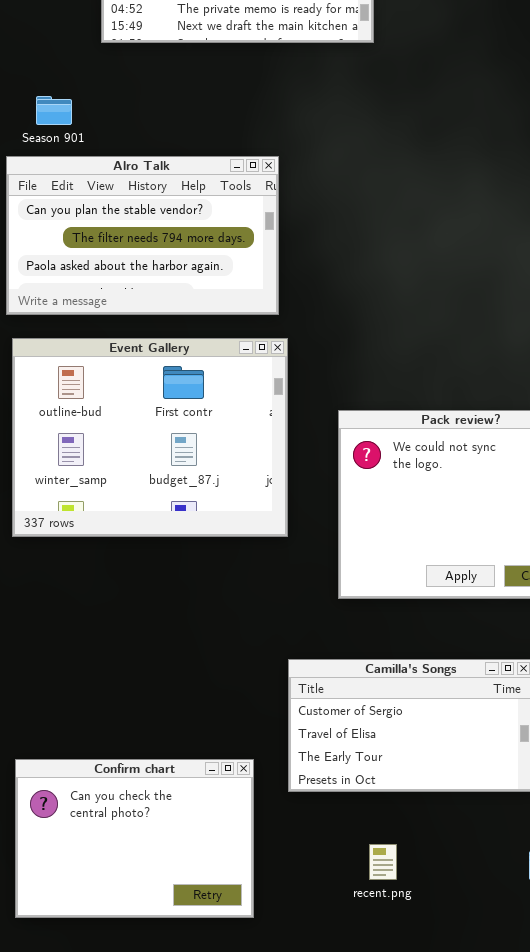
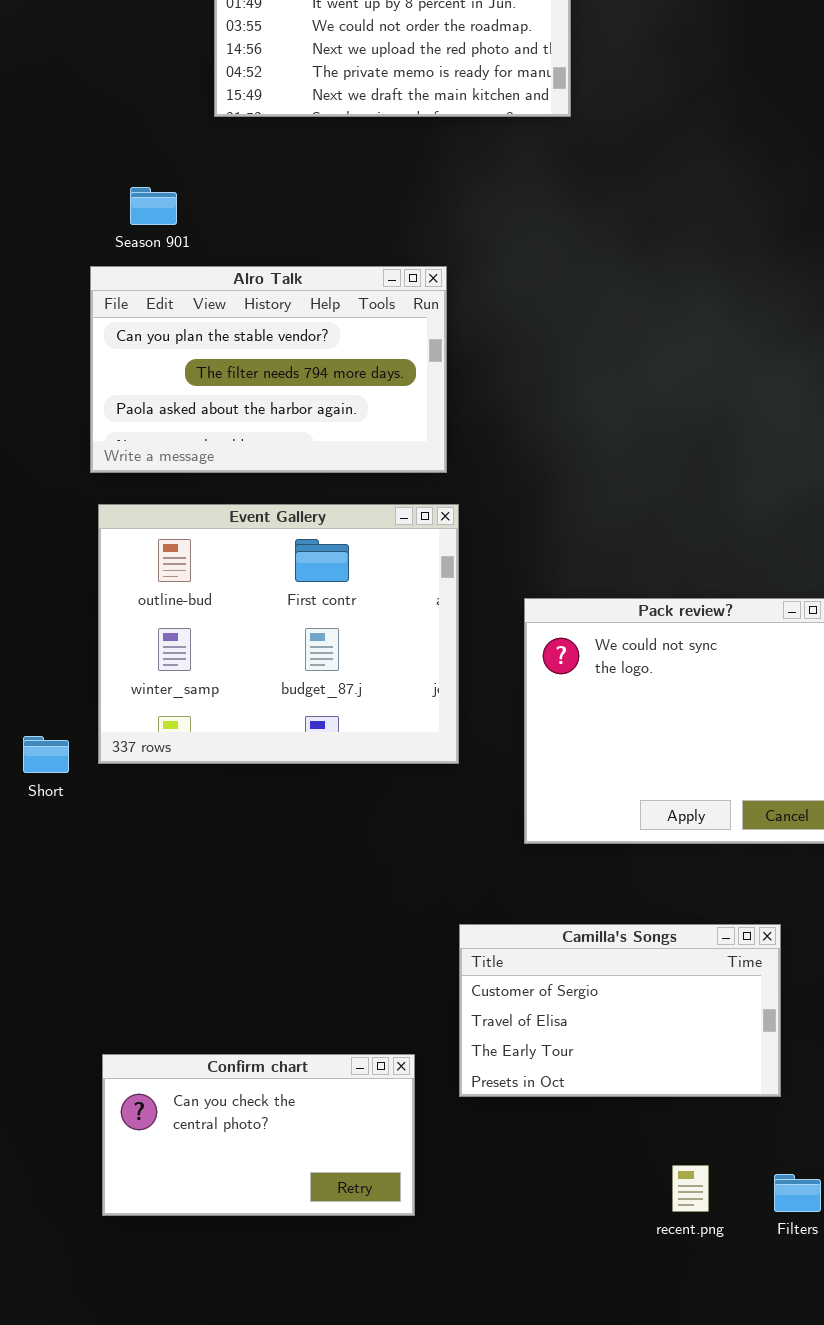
Confirm chart: [15,759,254,918] -> [102,1054,415,1216], resized
recent.png: [369,844,397,880] -> [672,1165,709,1212], moved

